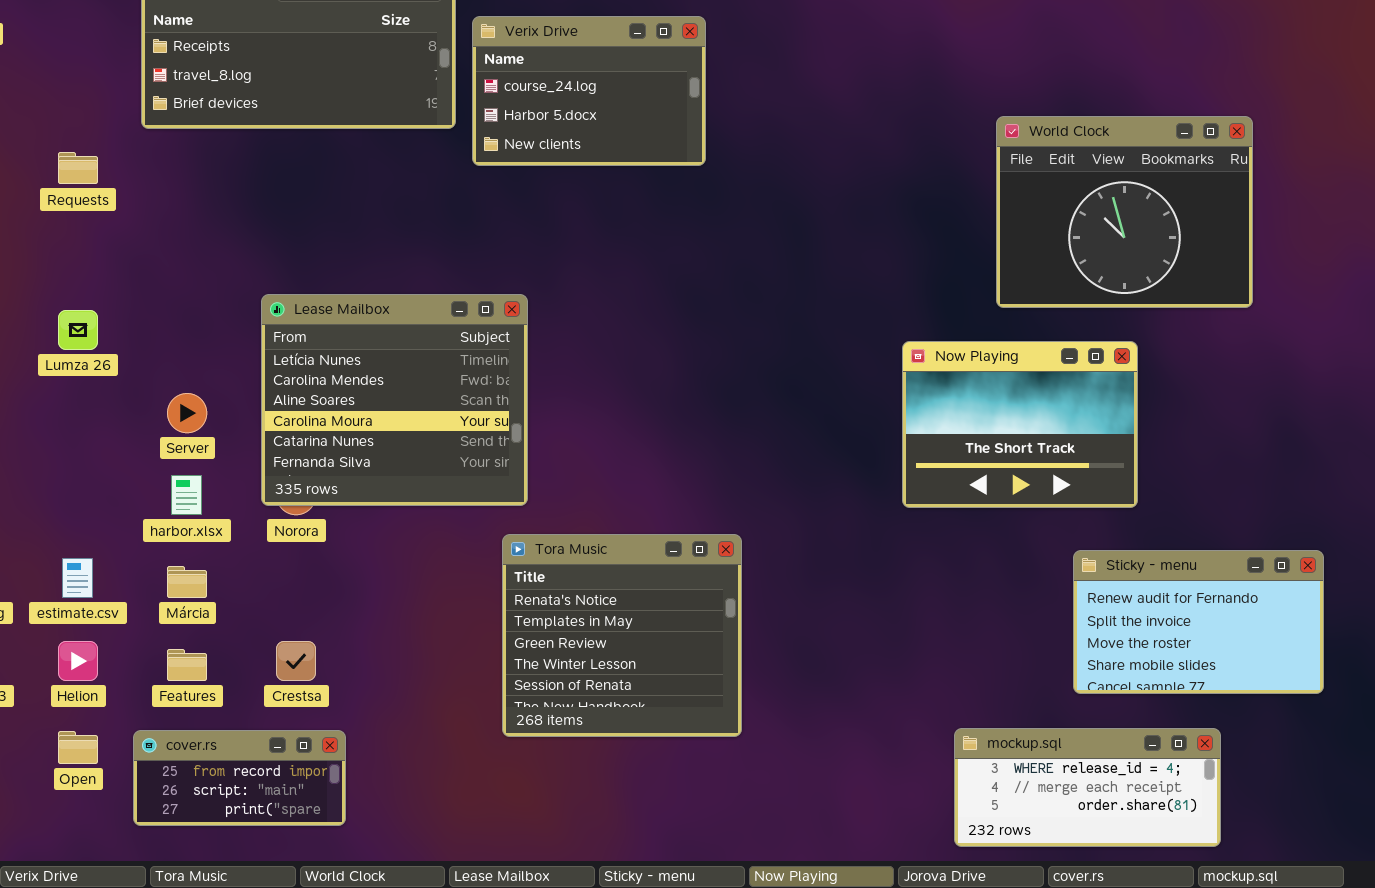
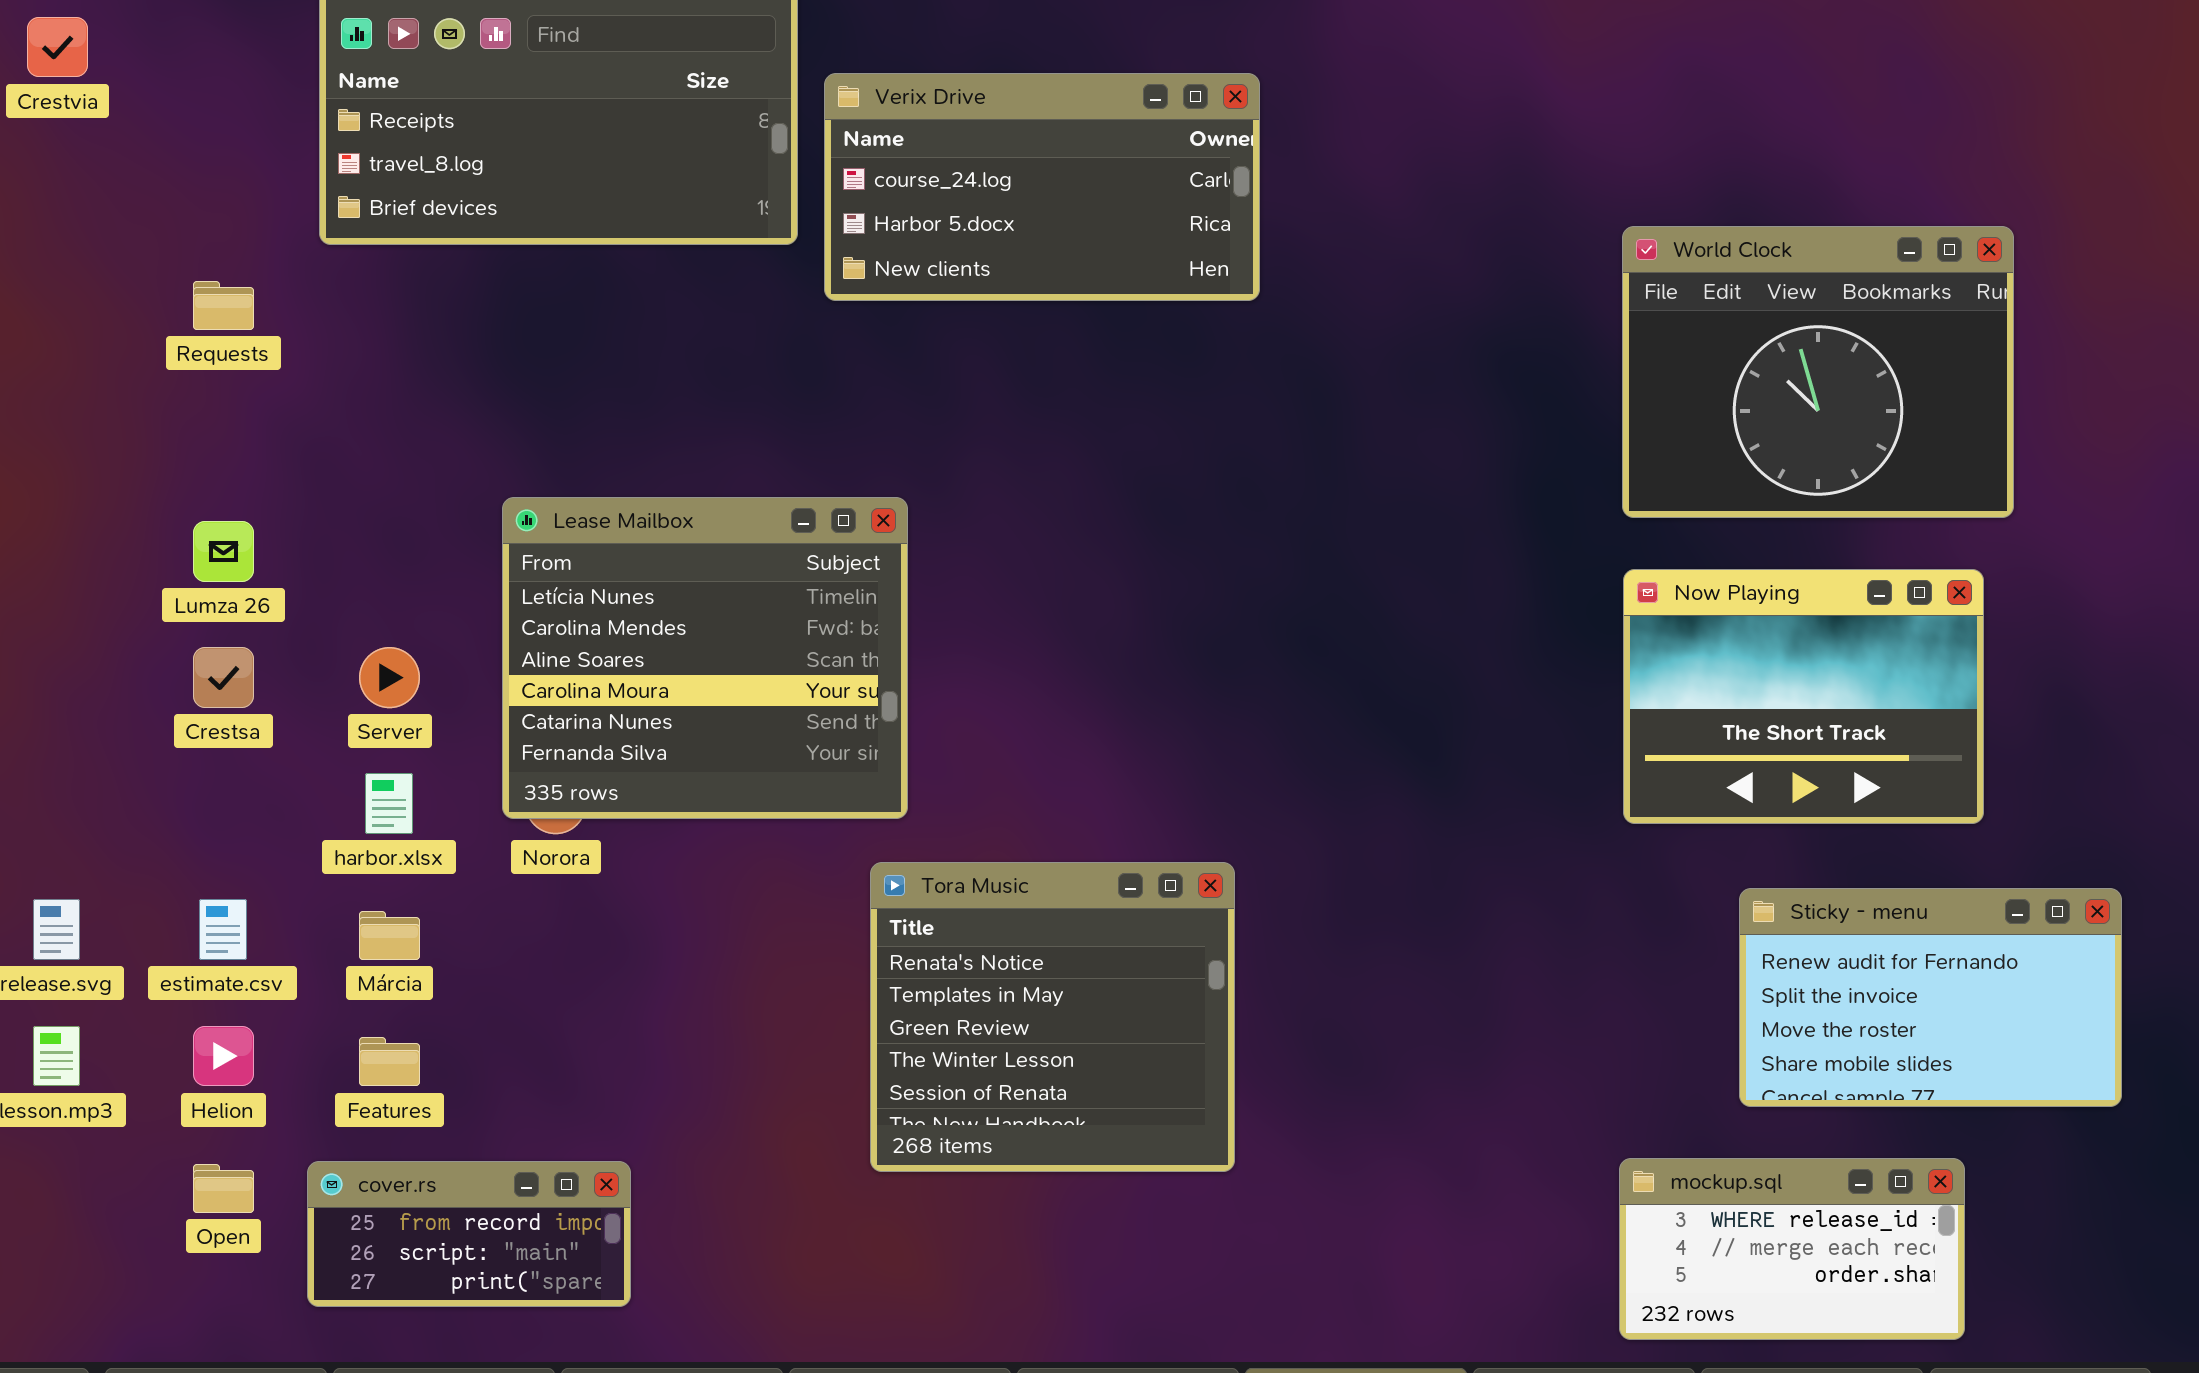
Verix Drive: [472,16,706,166] -> [824,73,1260,301], resized
Now Playing: [902,341,1138,508] -> [1623,569,1984,824], moved
Crestsa: [276,641,316,681] -> [193,647,254,708], moved
mockup.sql: [954,728,1221,847] -> [1619,1158,1965,1340], resized

